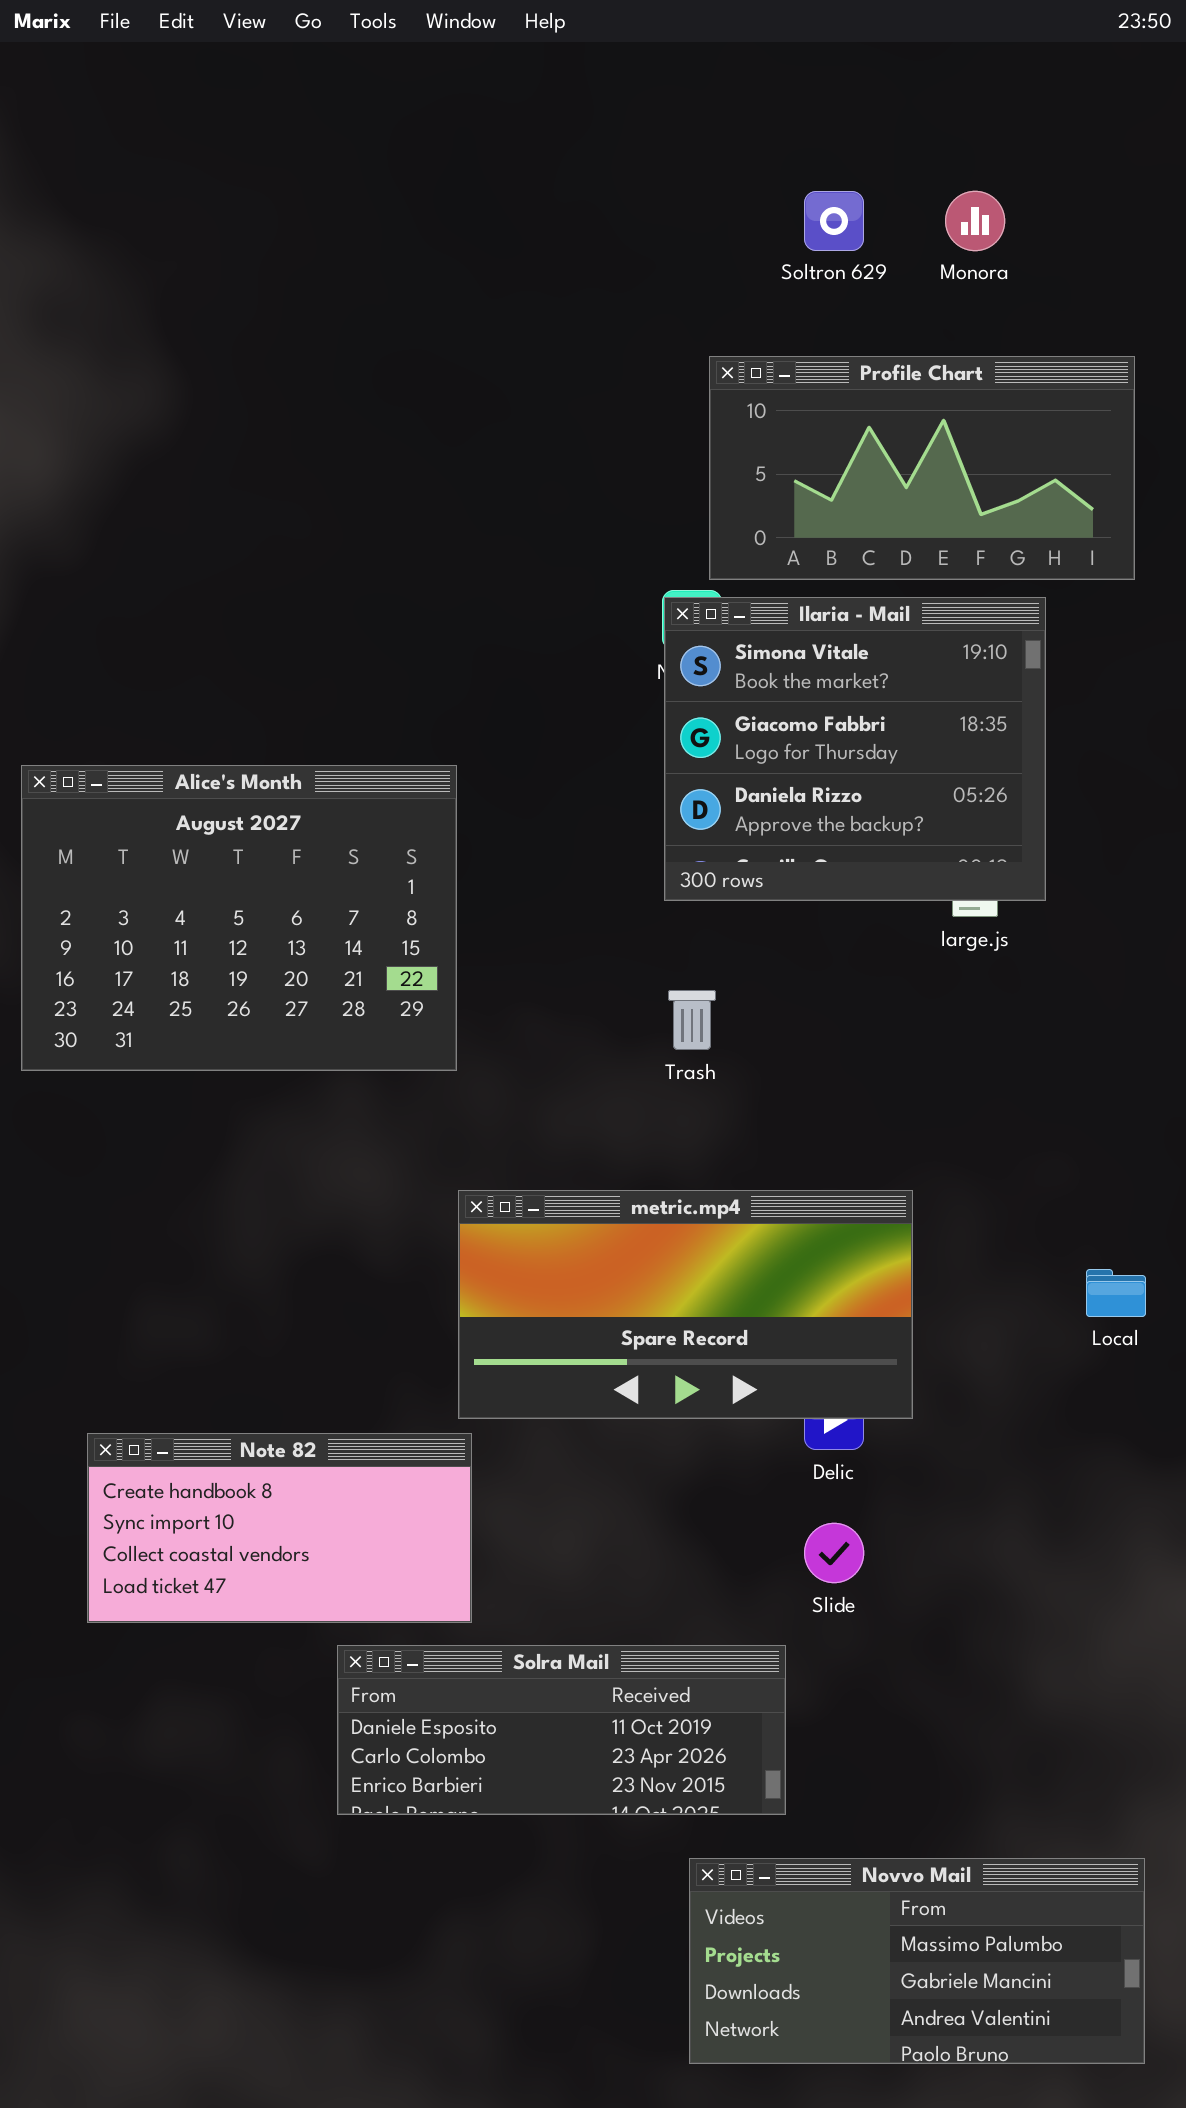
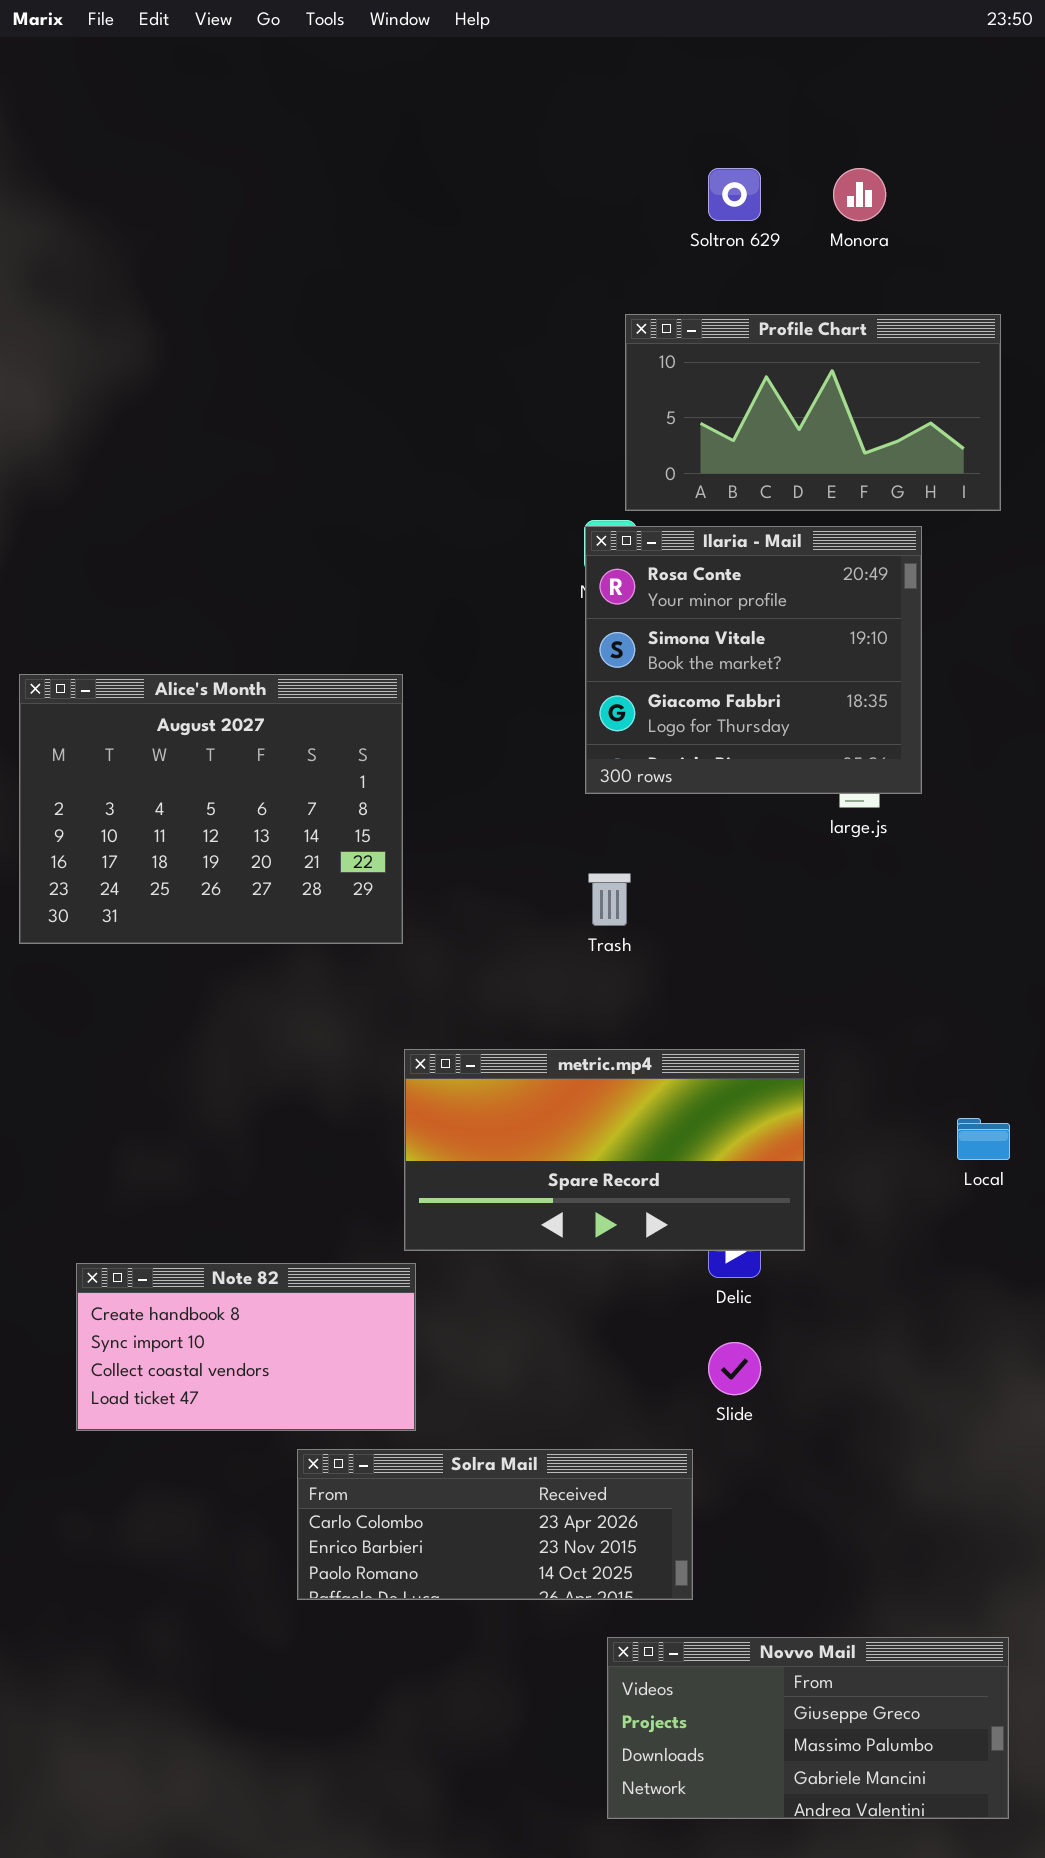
Ilaria - Mail: [664,597,1046,901] -> [585,526,922,794], scrolled up 1 row
Solra Mail: [337,1645,786,1815] -> [297,1449,693,1600], scrolled down 1 row
Novvo Mail: [689,1858,1145,2064] -> [607,1637,1009,1819], scrolled up 1 row

